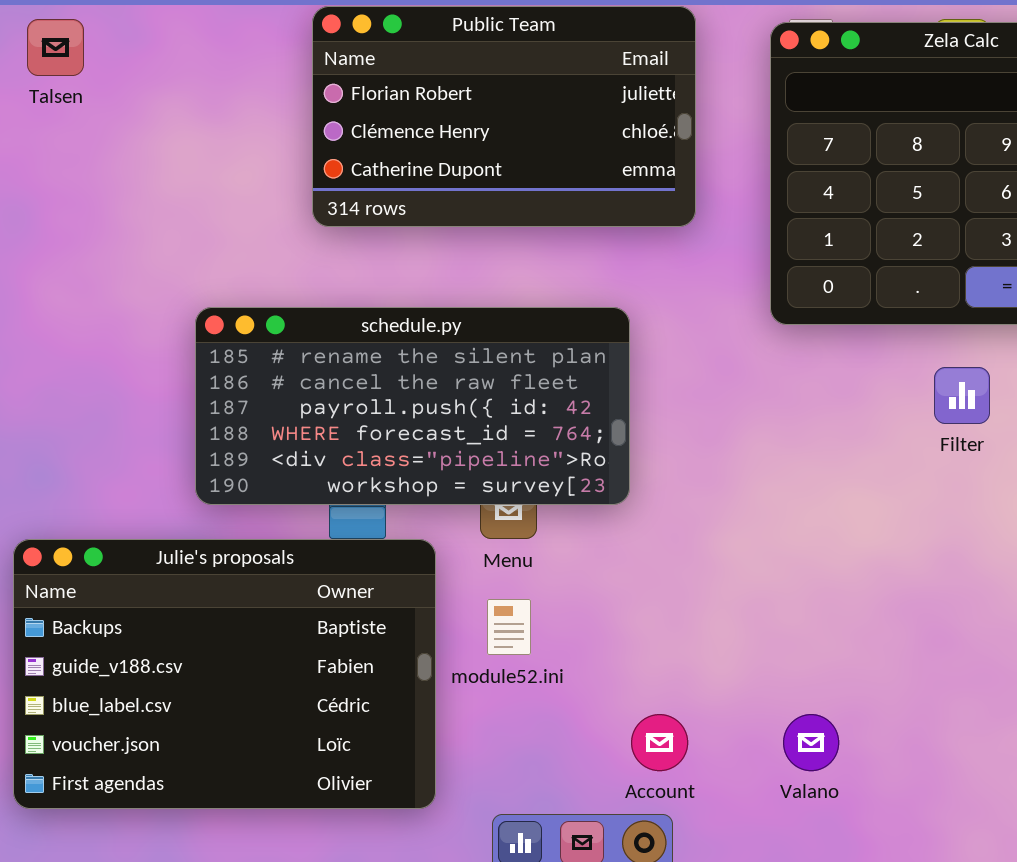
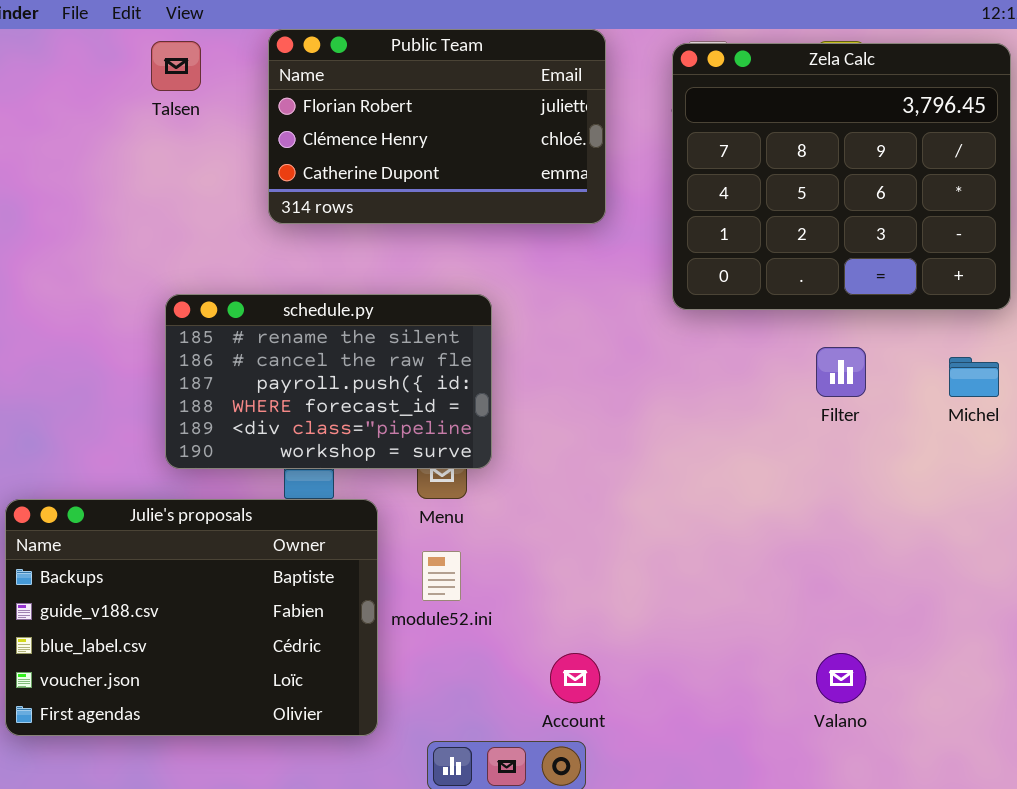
Talsen: [27,19,84,76] -> [151,41,201,91], moved
schedule.py: [195,307,630,505] -> [165,294,492,469], resized
Valano: [783,714,839,771] -> [816,653,866,703], moved

